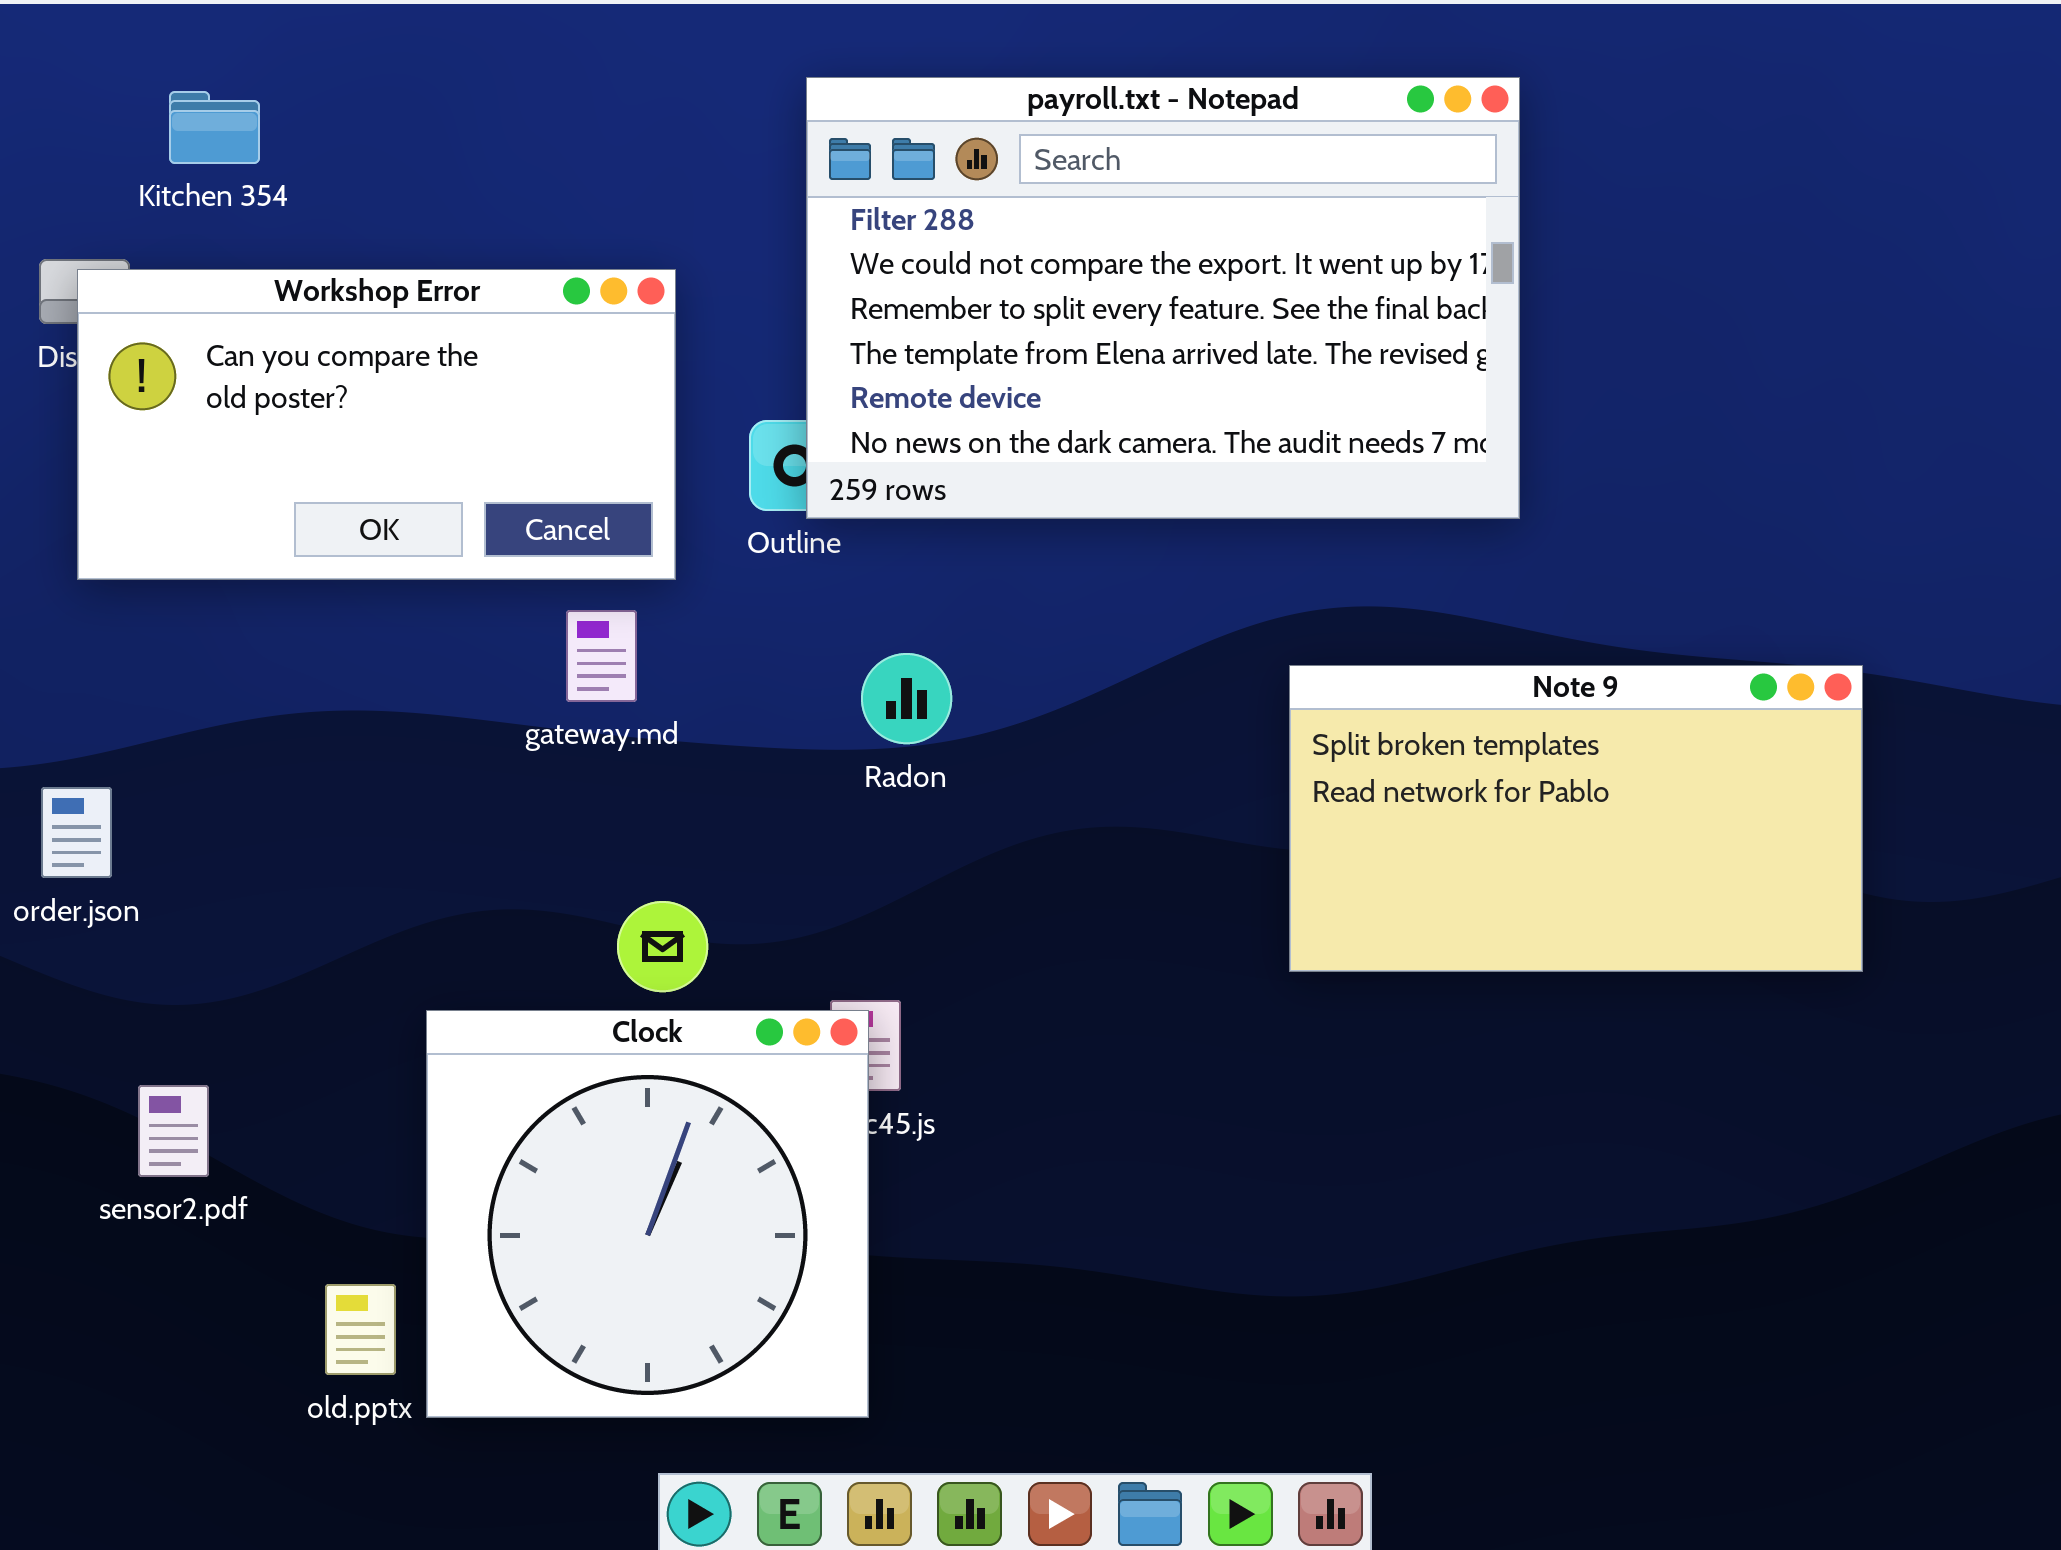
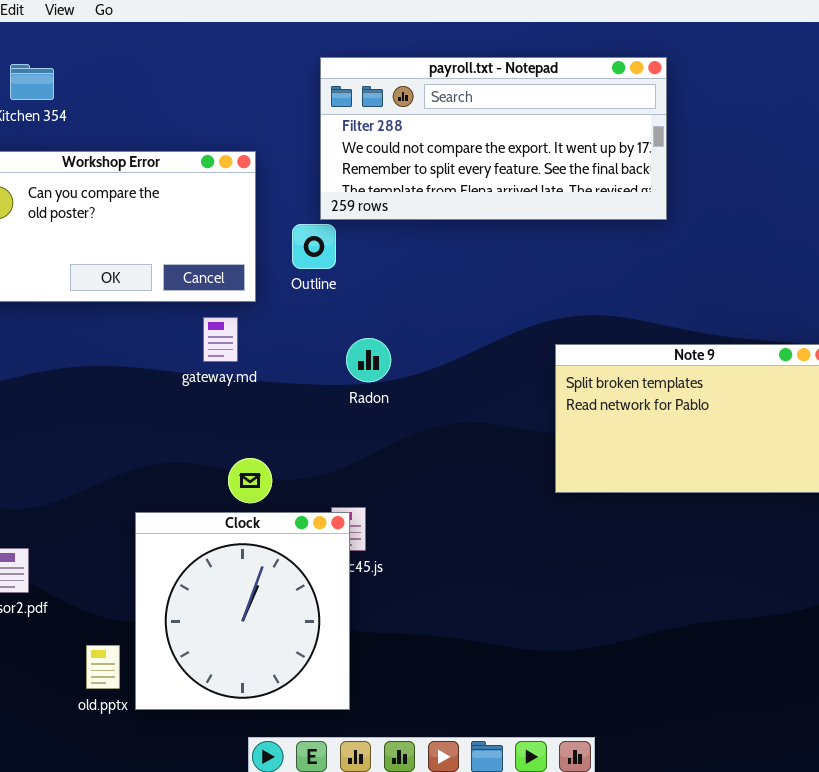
payroll.txt - Notepad: [806,77,1520,519] -> [320,57,667,220], resized

